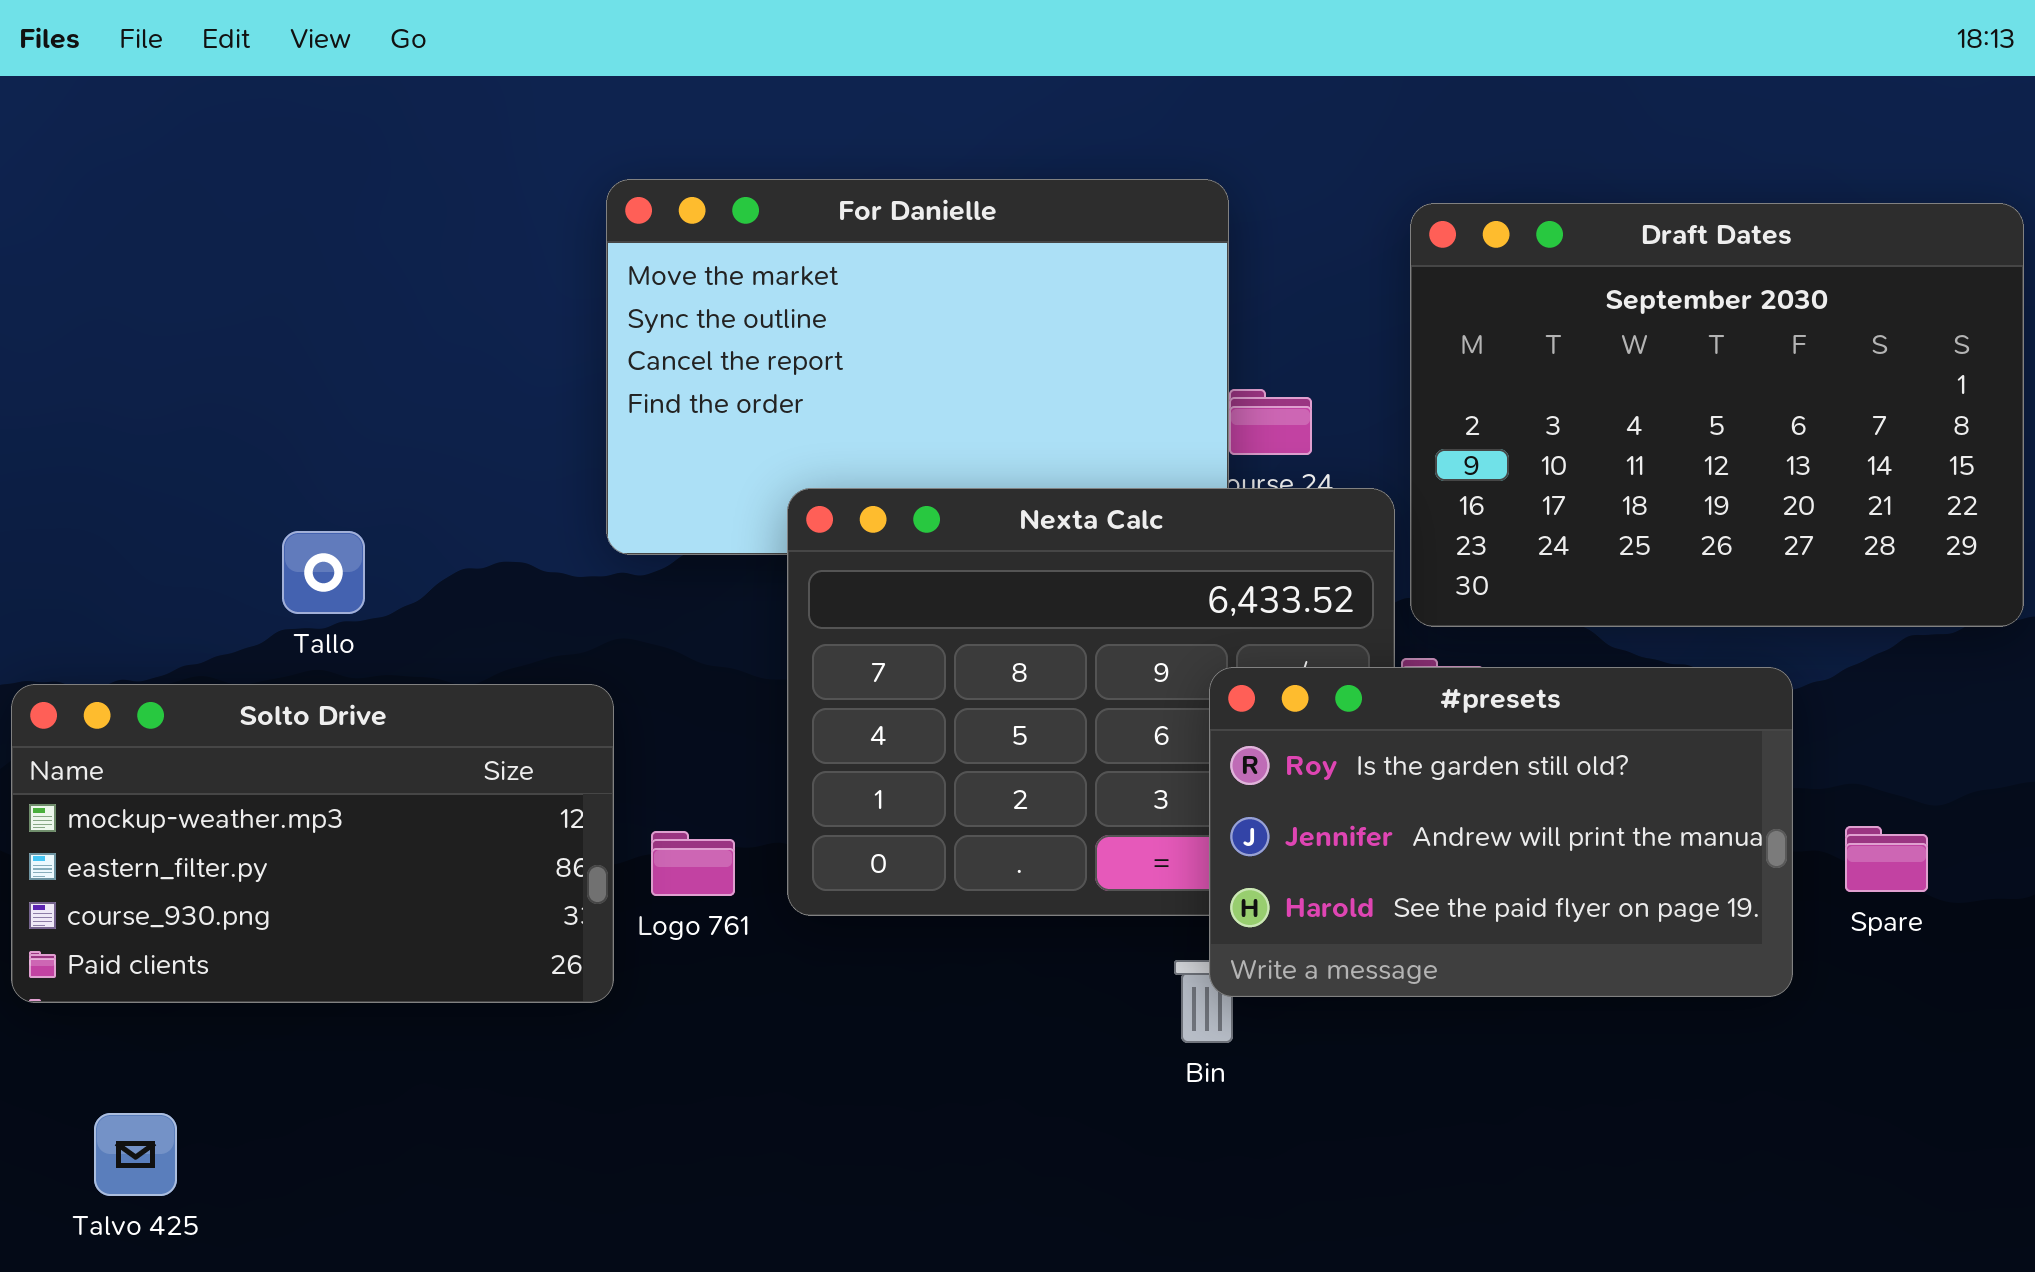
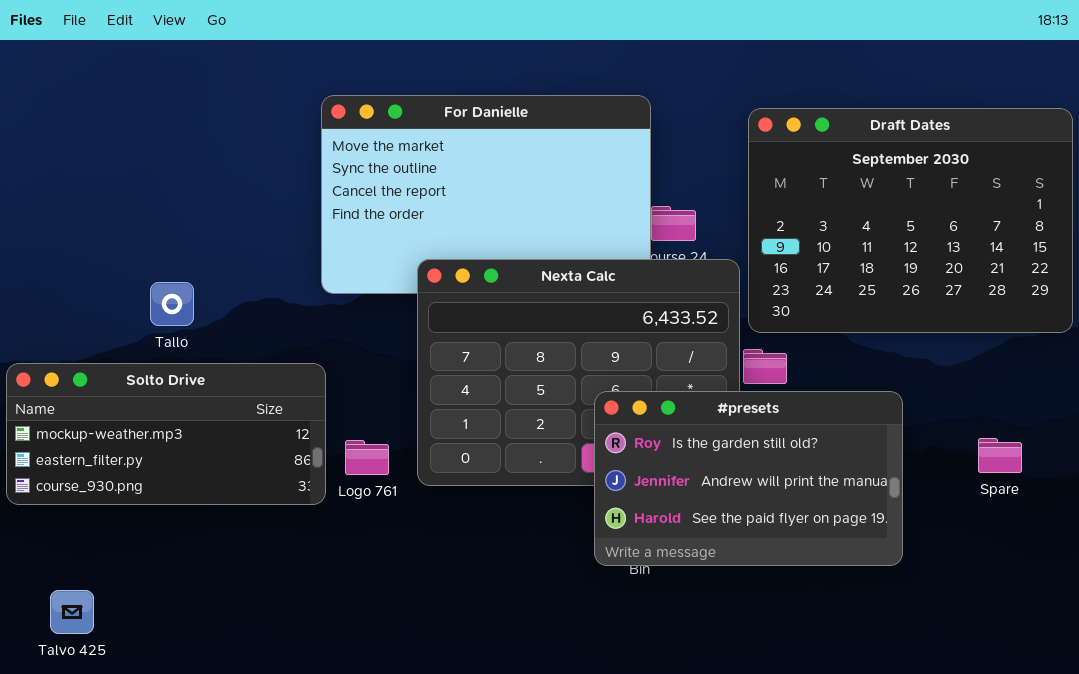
#presets: [1209,667,1793,997] -> [594,391,903,566], moved
Solto Drive: [11,684,614,1003] -> [6,363,326,505], resized

